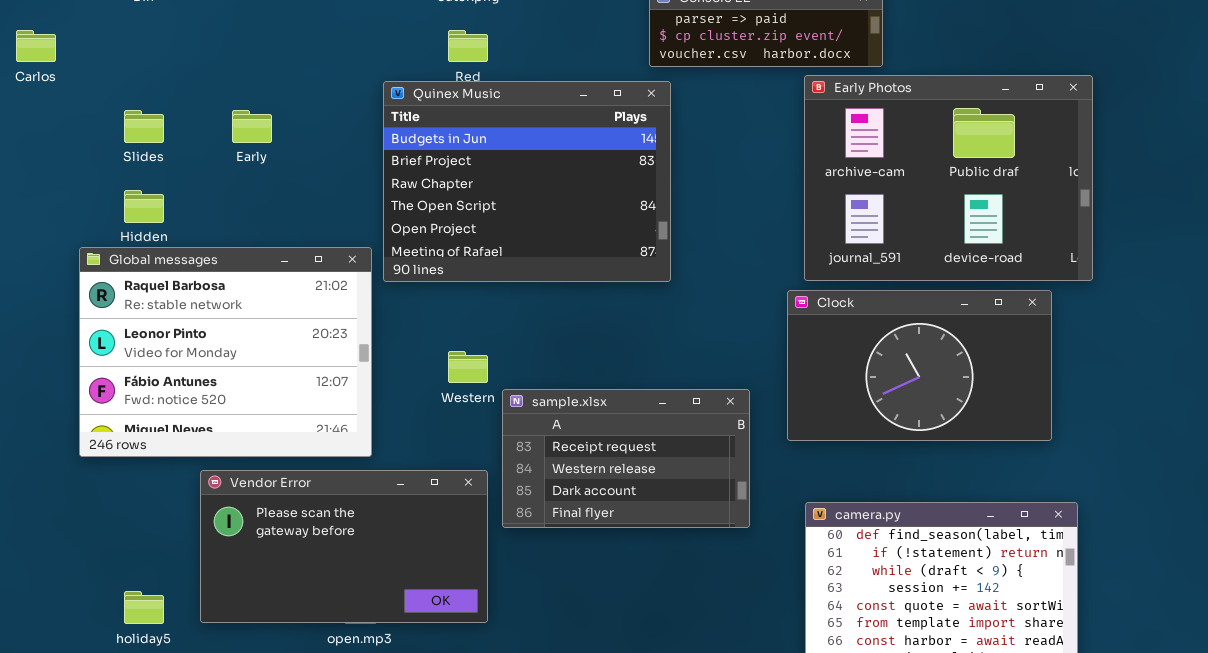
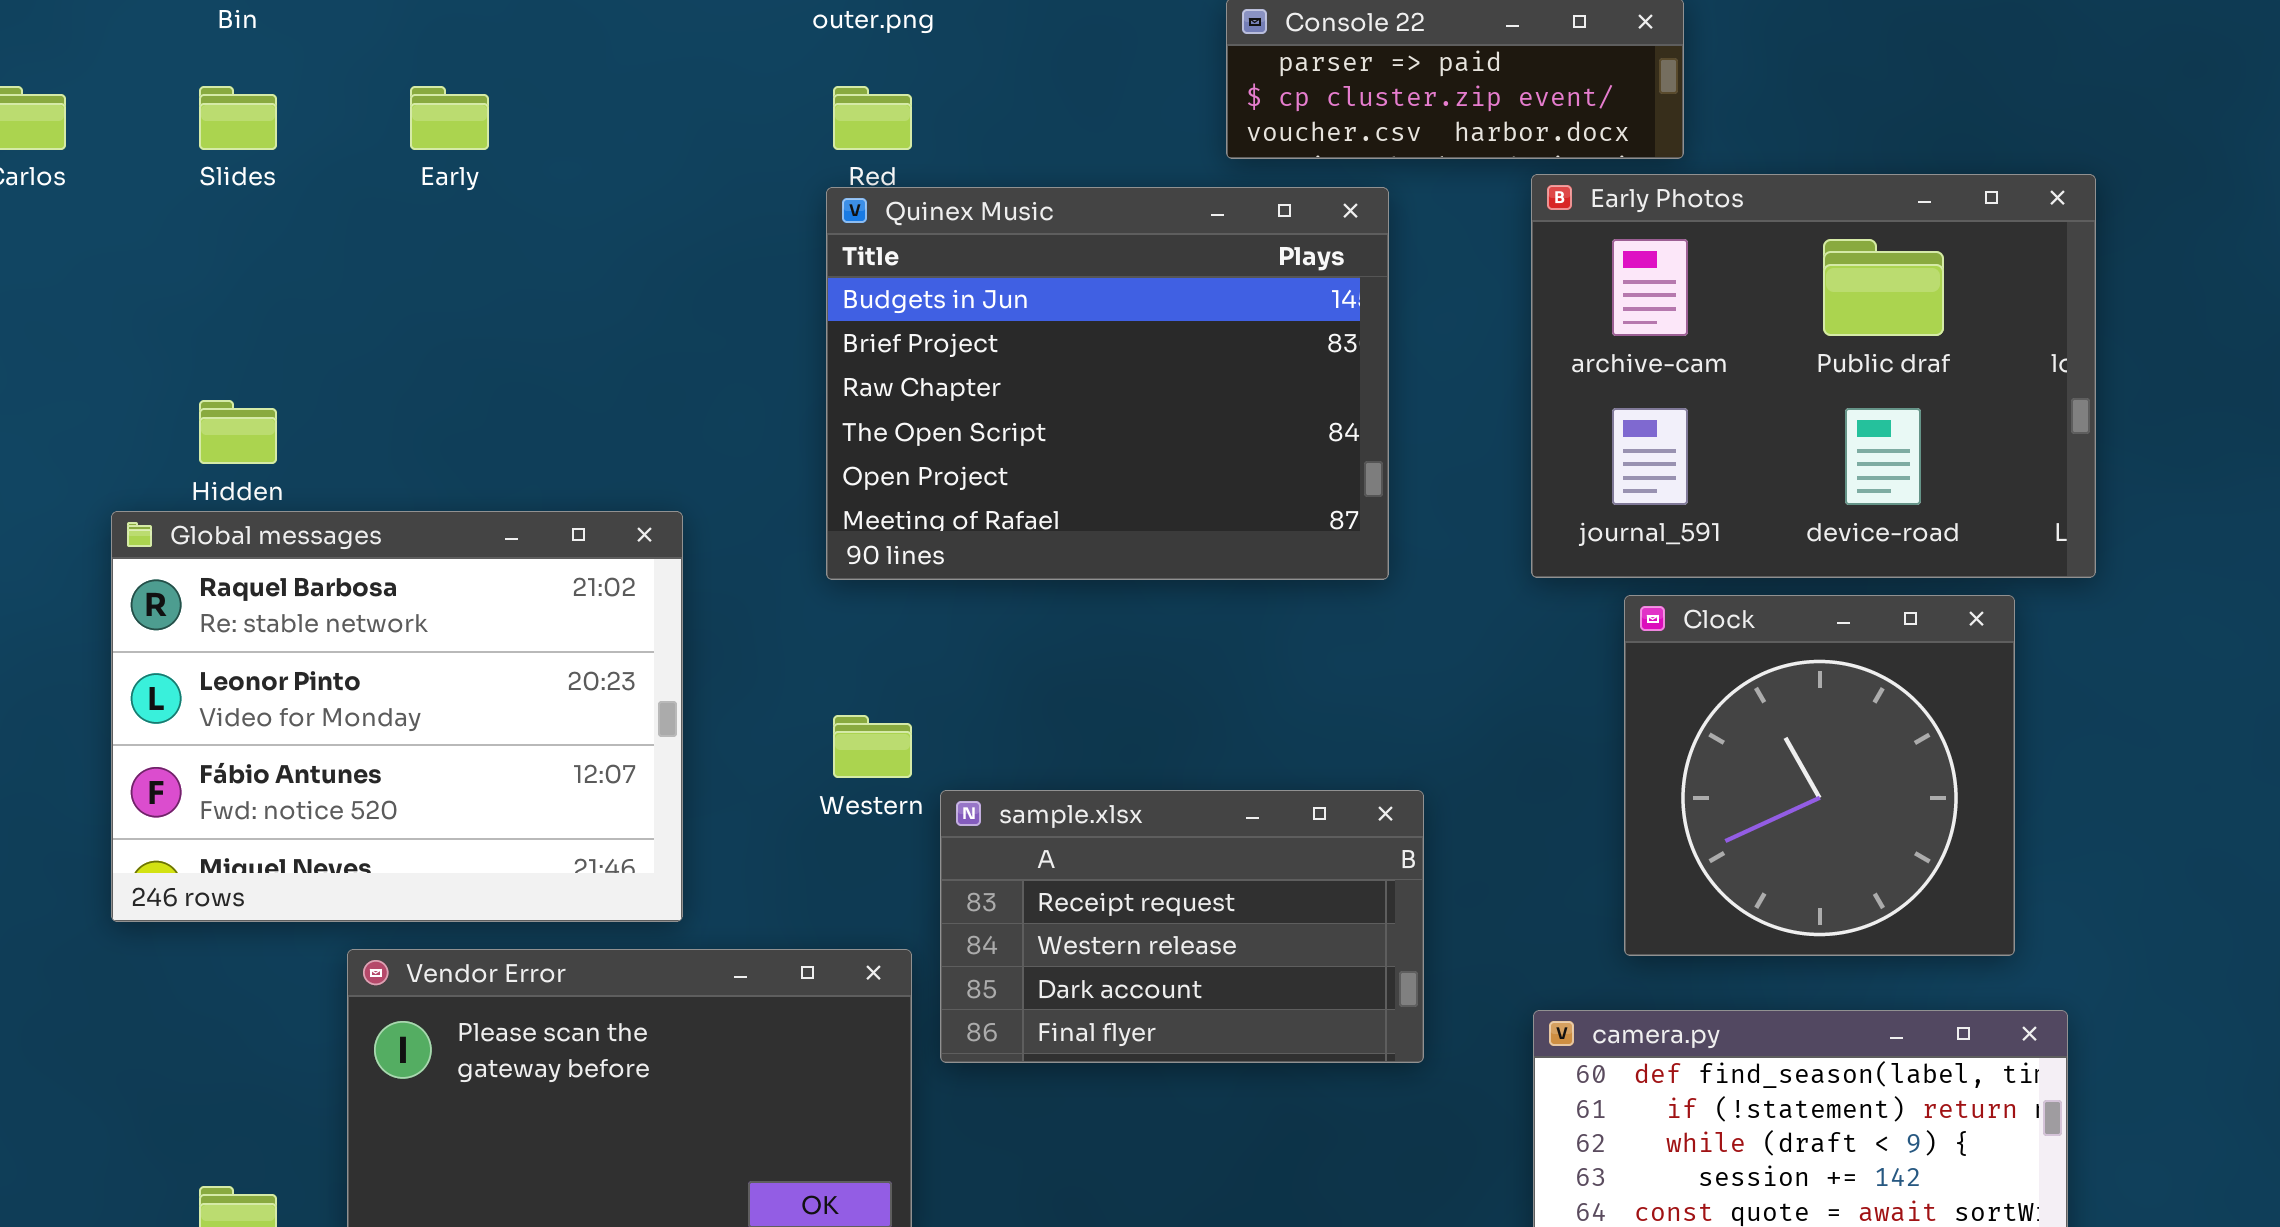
Quinex Music: [383,81,671,282] -> [826,187,1389,580], moved
Slides: [124,110,164,143] -> [199,86,277,150], moved
Early: [232,110,272,143] -> [410,86,489,150], moved
Clock: [787,290,1052,441] -> [1624,595,2015,956], resized

